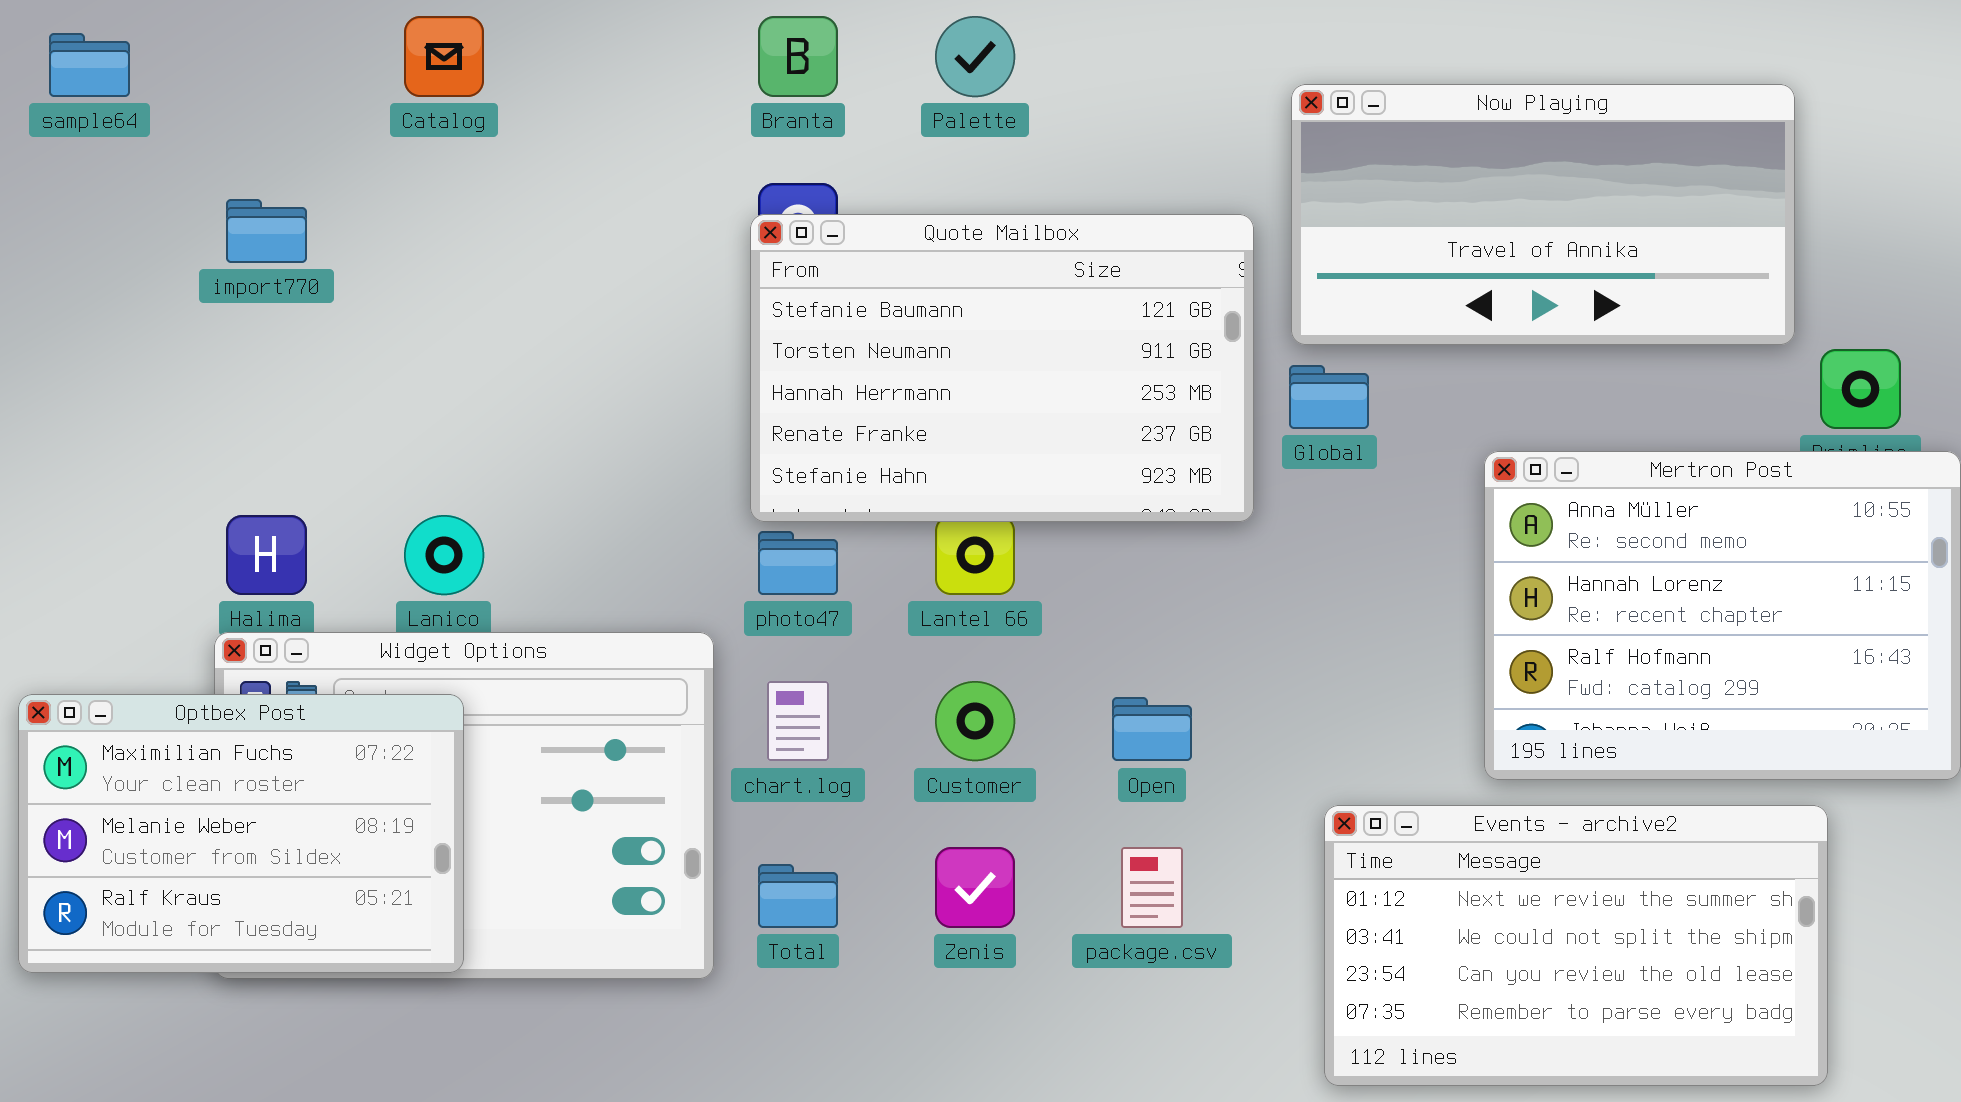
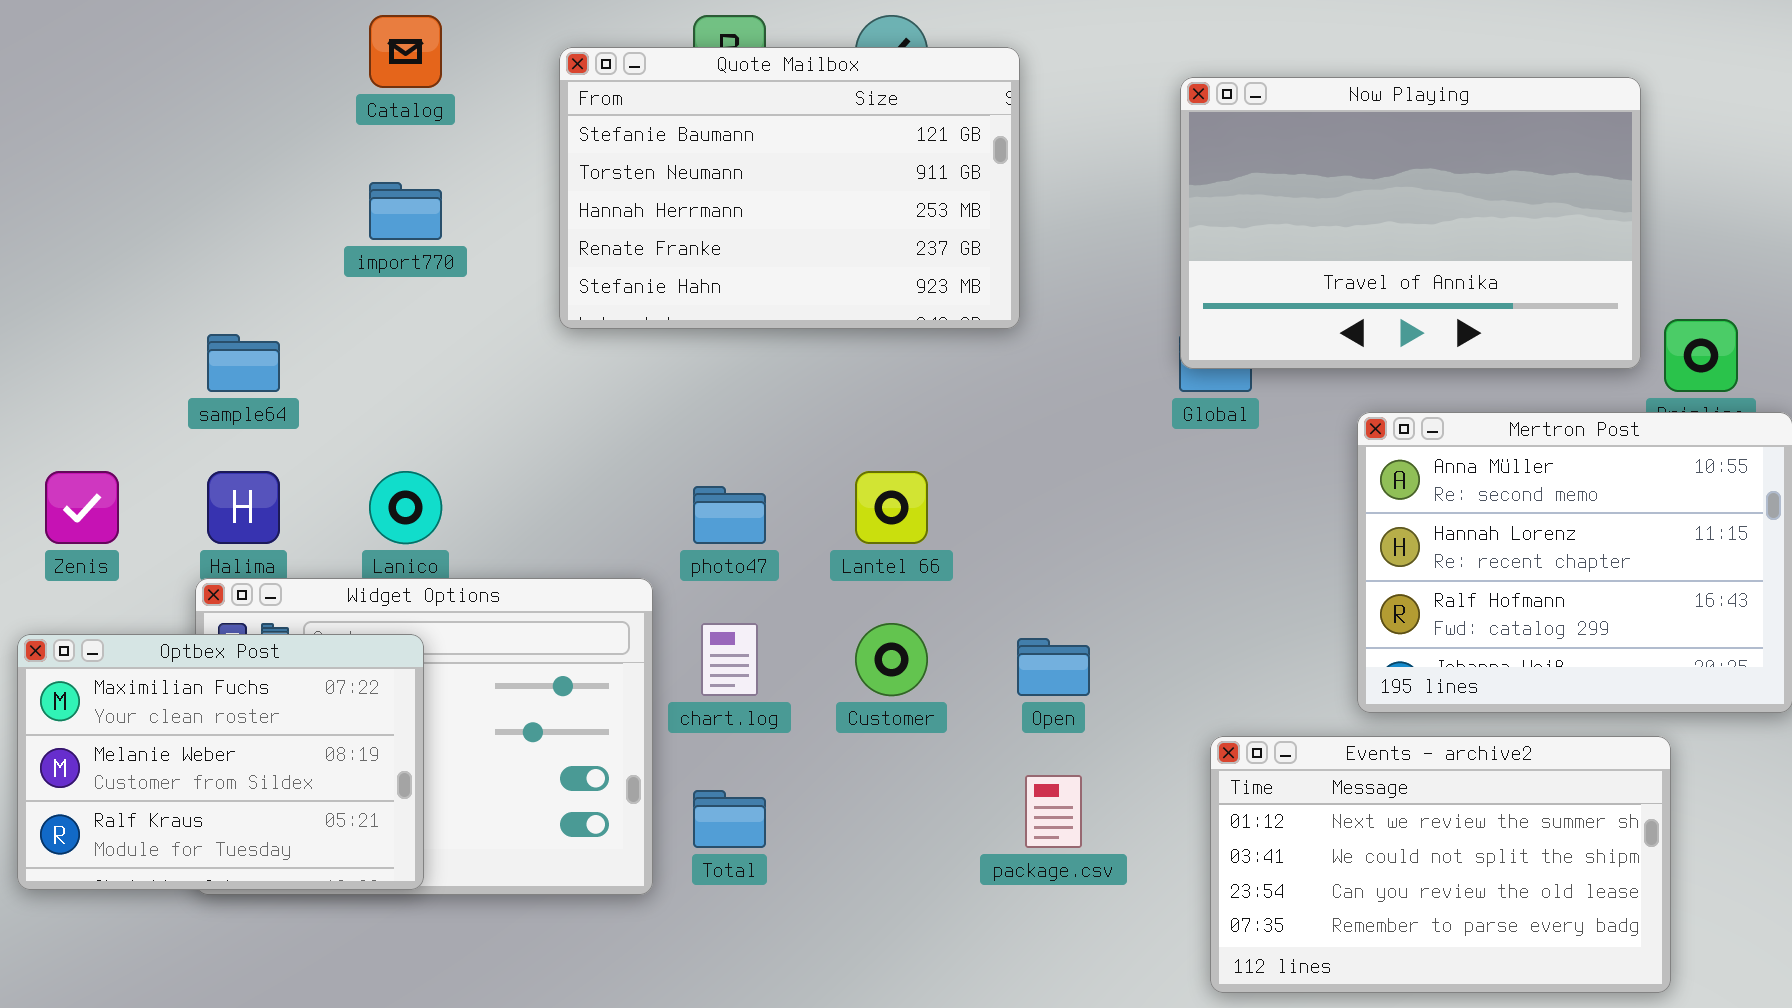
sample64: [49,33,130,97] -> [207,334,280,392], moved
Now Playing: [1291,84,1795,345] -> [1180,77,1641,369], resized
import770: [226,199,307,263] -> [369,182,442,240], moved
Quote Mailbox: [750,214,1254,522] -> [559,47,1020,329], moved
Zenis: [935,847,1015,928] -> [45,471,119,544], moved

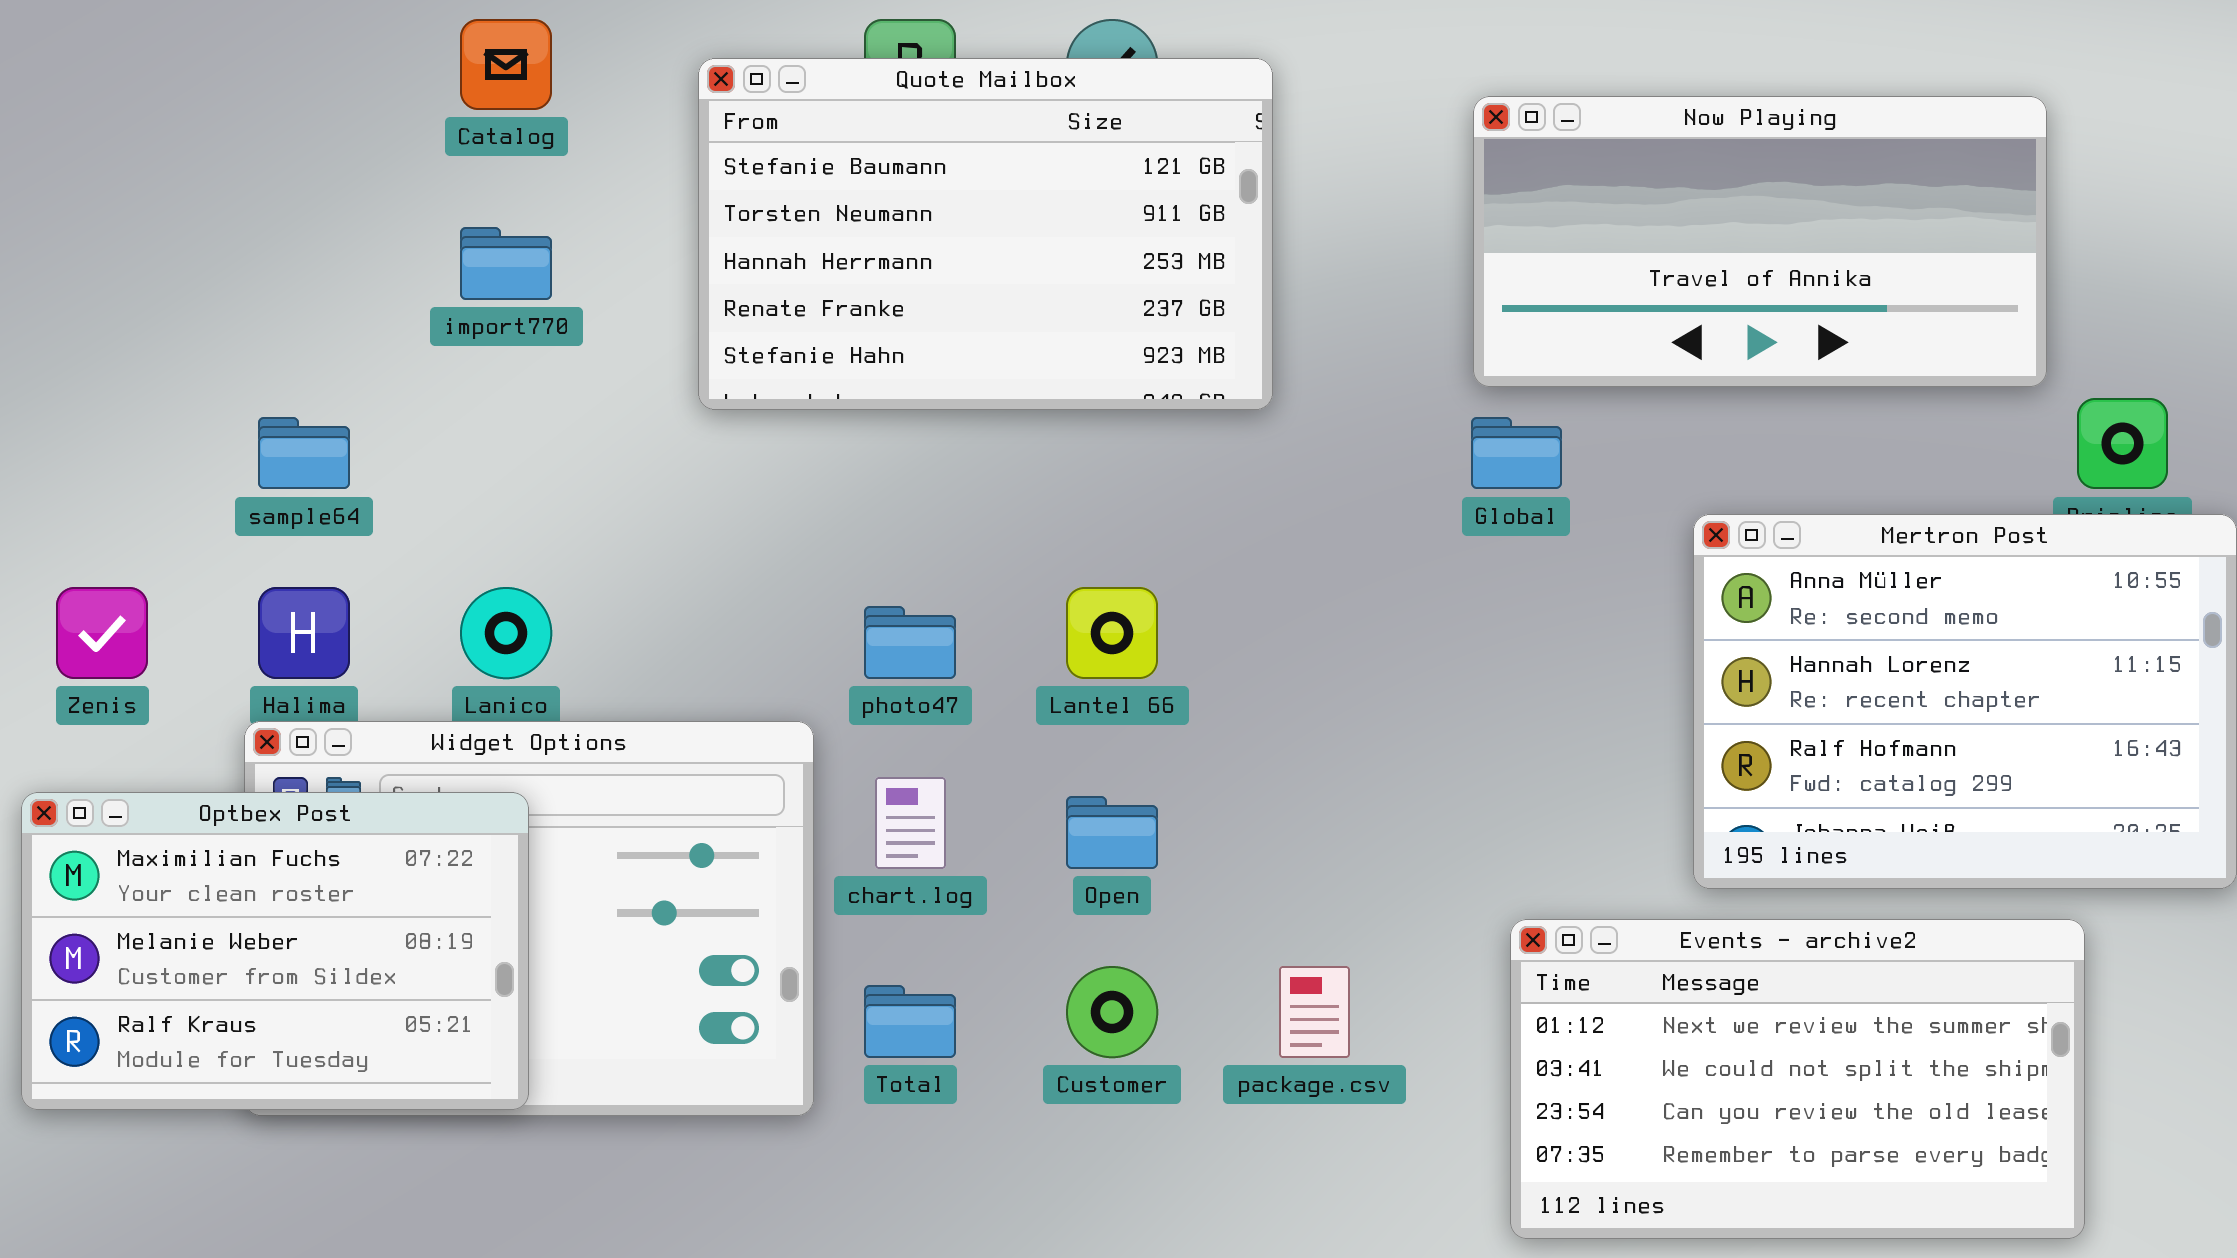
Now Playing: [1180,77,1641,369] -> [1473,96,2047,387], resized
Customer: [855,623,928,696] -> [1066,966,1158,1058], moved
Open: [1017,638,1090,696] -> [1066,796,1158,869], moved

